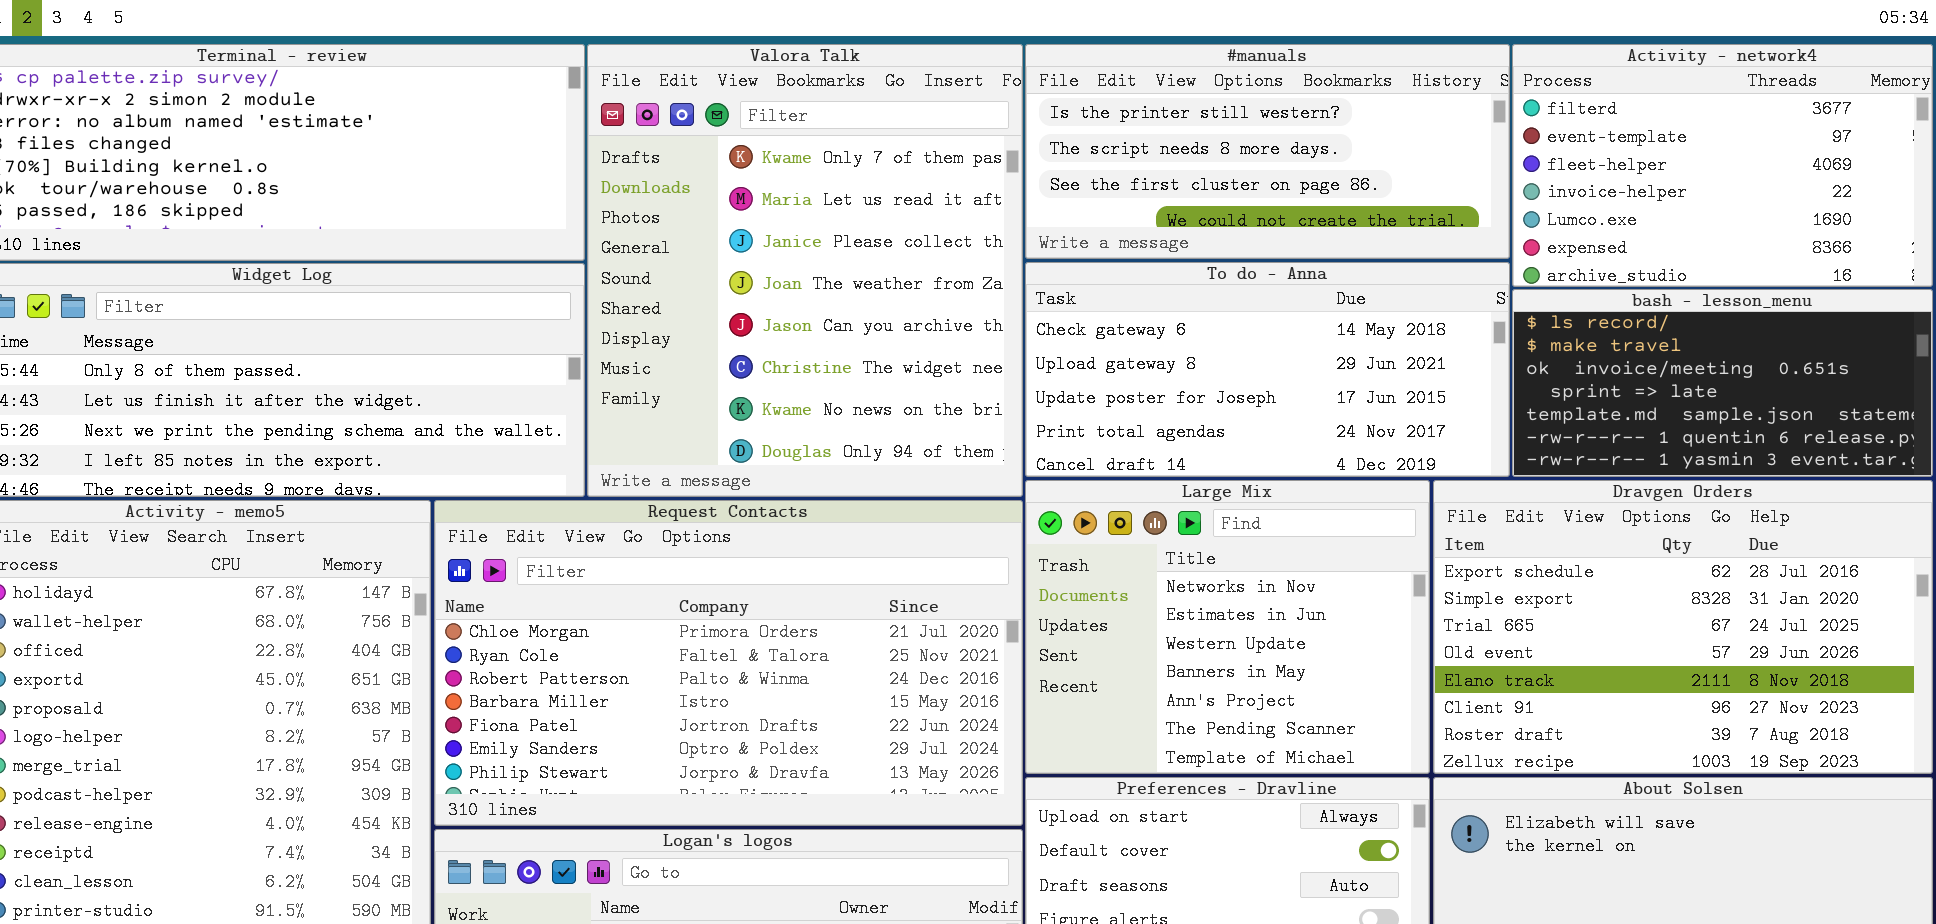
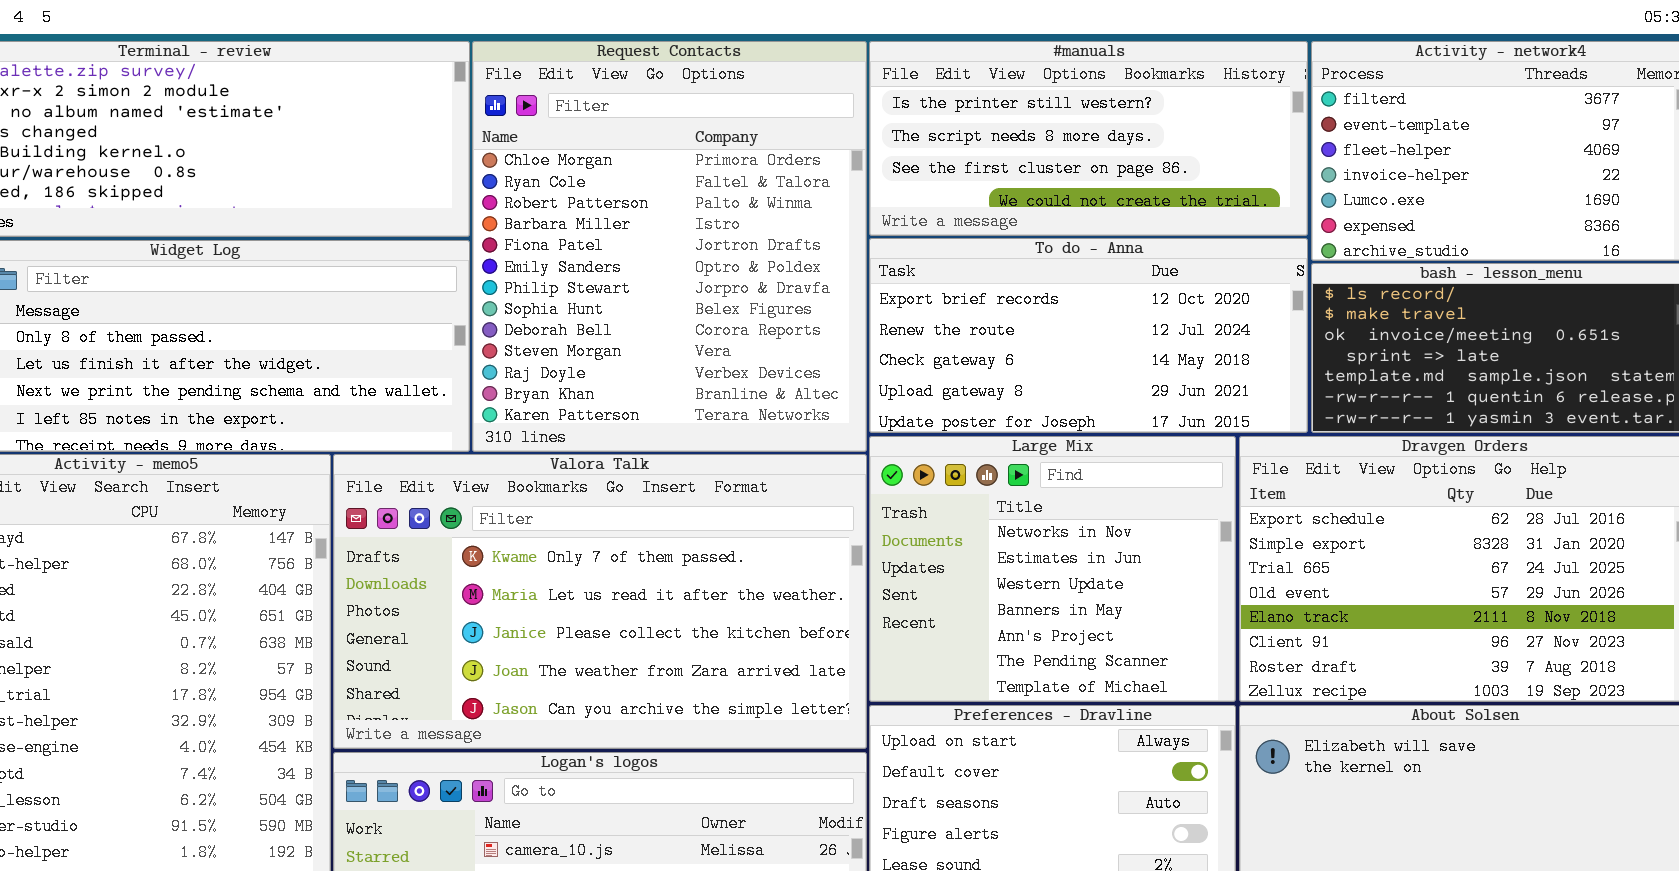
Valora Talk: [587,44,1023,497] -> [333,454,867,749], moved, resized
To do - Anna: [1025,262,1510,477] -> [869,238,1308,433], scrolled up 2 rows
Request Contacts: [434,500,1023,826] -> [472,41,867,452], moved, resized

